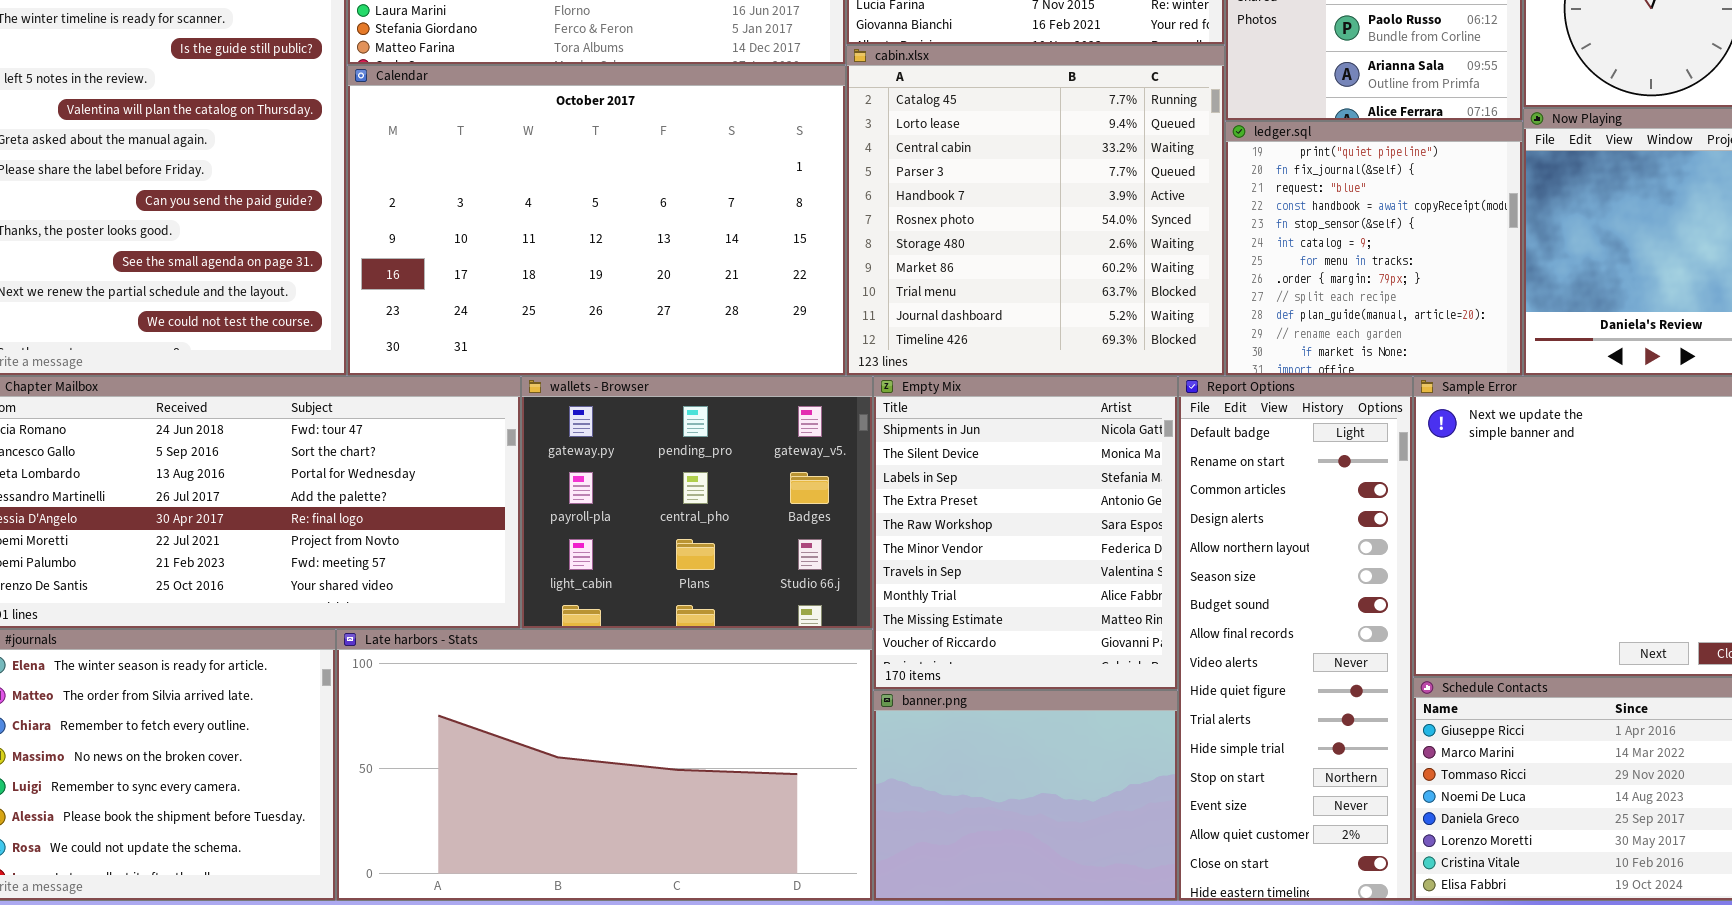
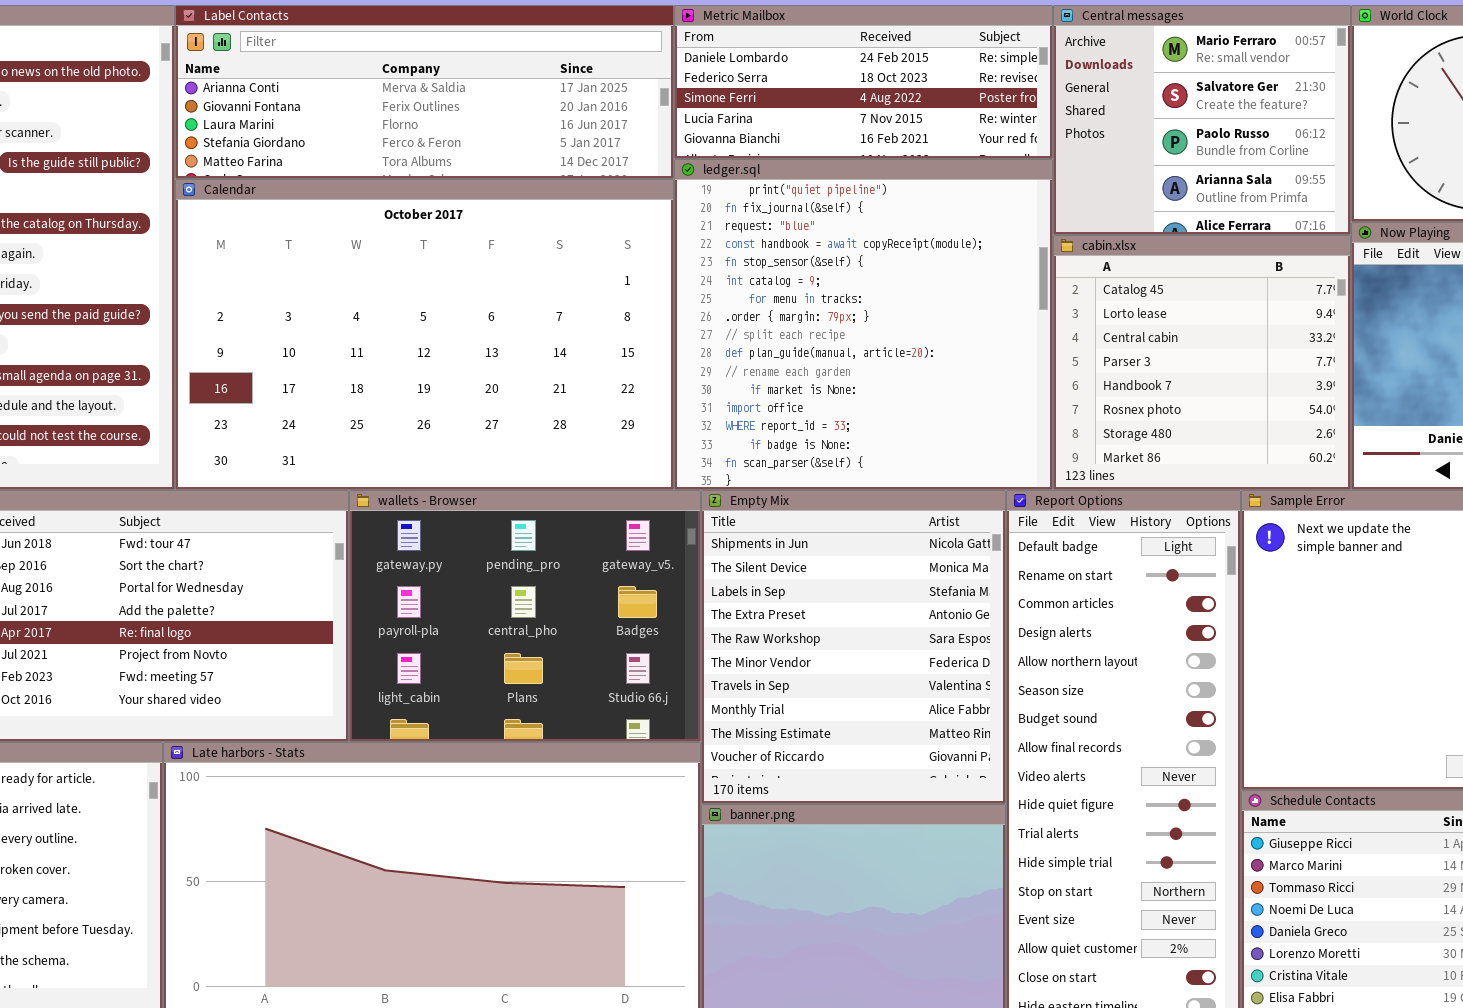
cabin.xlsx: [846,45,1225,376] -> [1053,235,1351,490], moved, resized
ledger.sql: [1225,121,1523,376] -> [674,159,1053,490], moved, resized

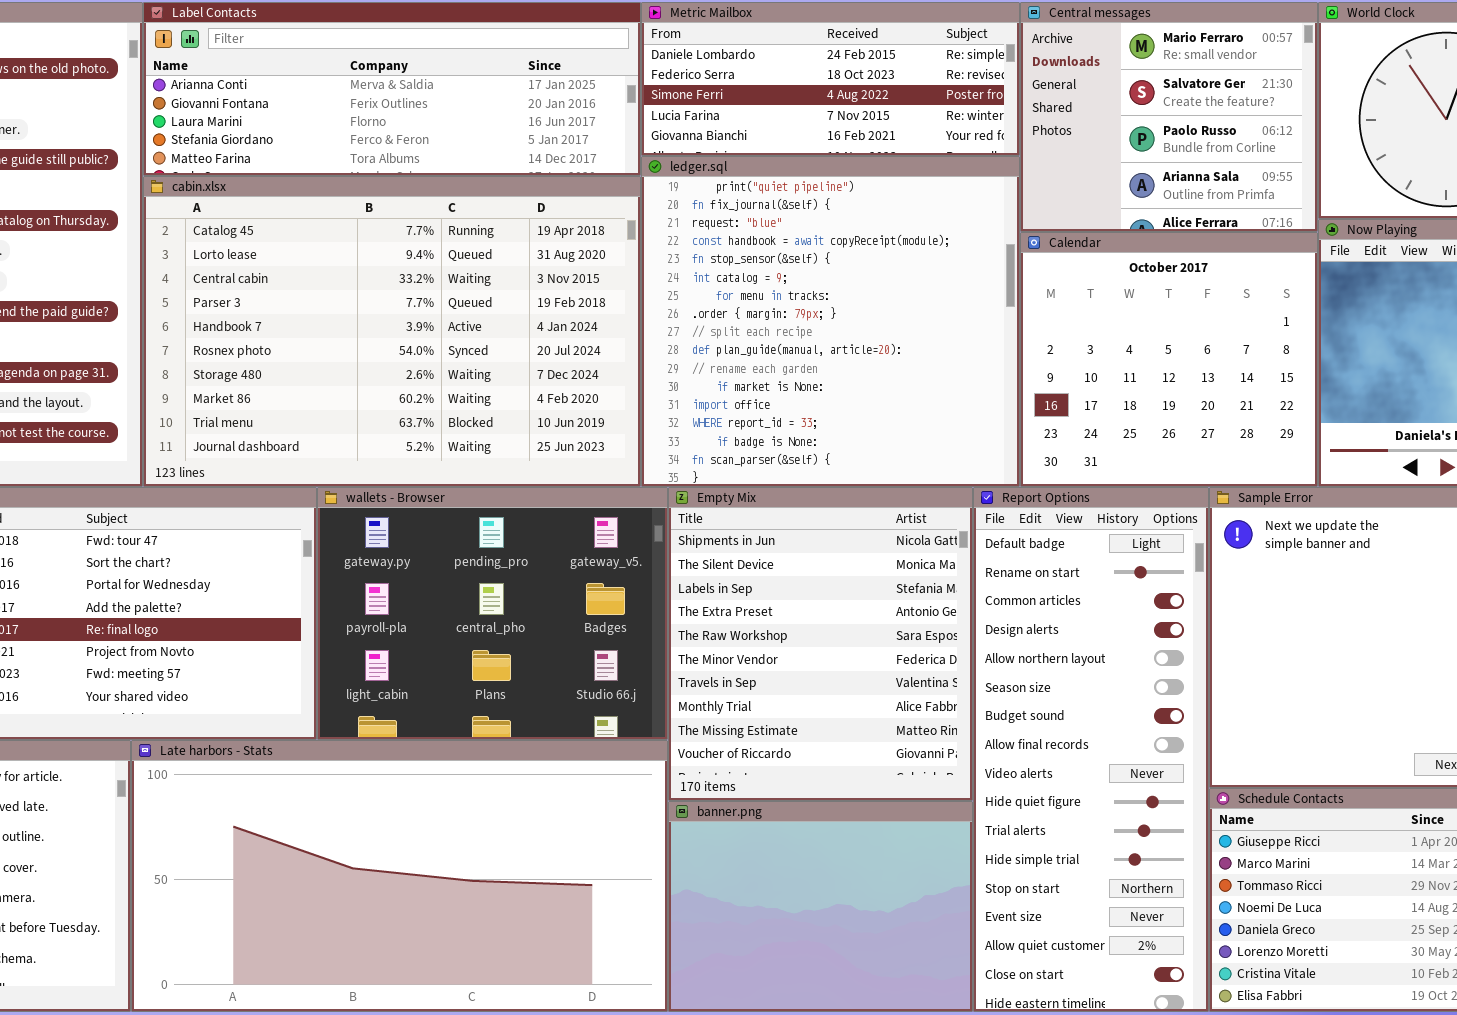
Calendar: [175,179,674,490] -> [1020,232,1318,487], moved, resized
cabin.xlsx: [1053,235,1351,490] -> [143,176,641,487], moved, resized

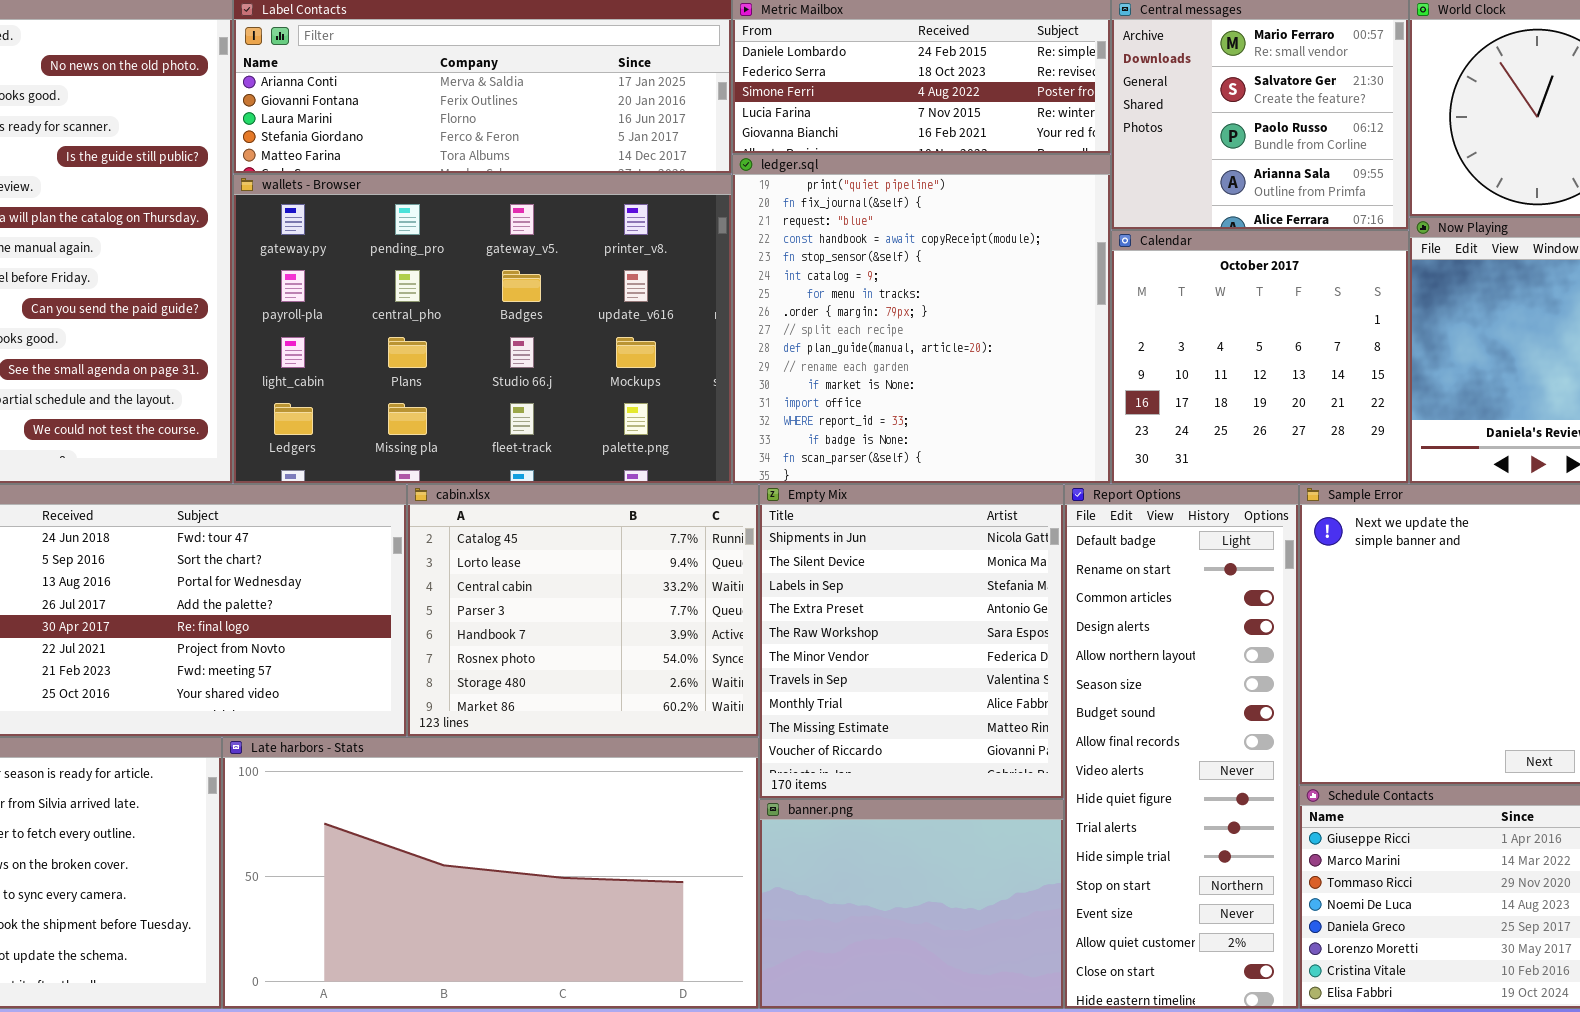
cabin.xlsx: [143,176,641,487] -> [407,484,759,737], moved, resized
wallets - Browser: [317,487,668,740] -> [233,174,732,484], moved, resized

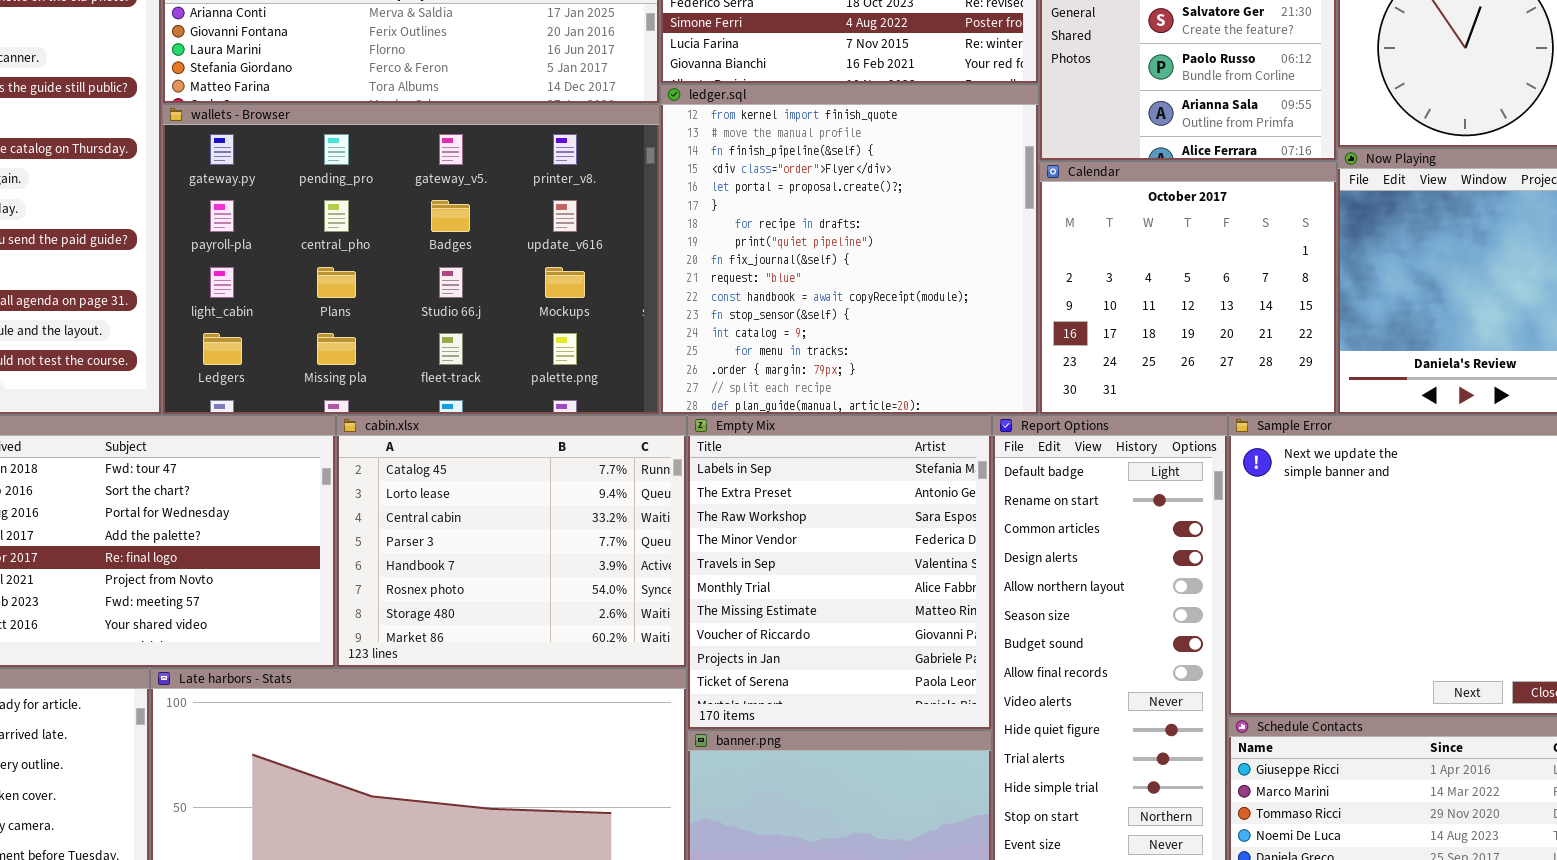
ledger.sql: [732,154,1111,484] -> [660,84,1039,415], scrolled up 7 rows
Empty Mix: [759,484,1064,799] -> [687,415,992,730], scrolled down 2 rows

